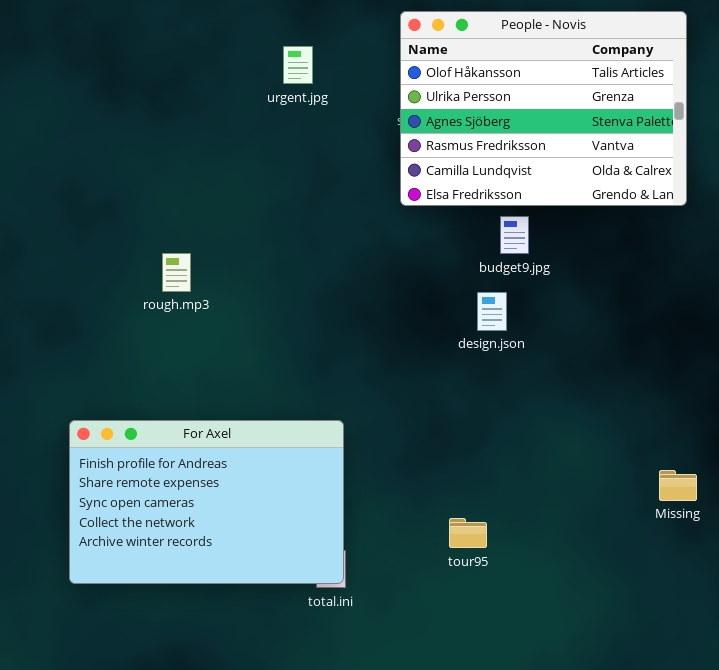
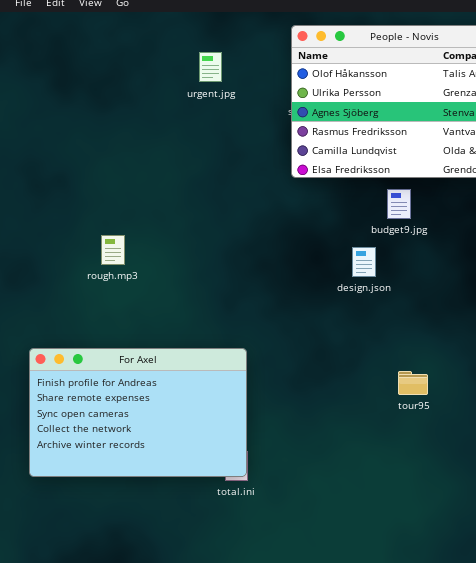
budget9.jpg: [500,216,529,254] -> [387,189,411,219], moved
rough.mp3: [162,253,191,292] -> [101,235,125,265], moved
tour95: [449,518,487,548] -> [398,371,428,395], moved

